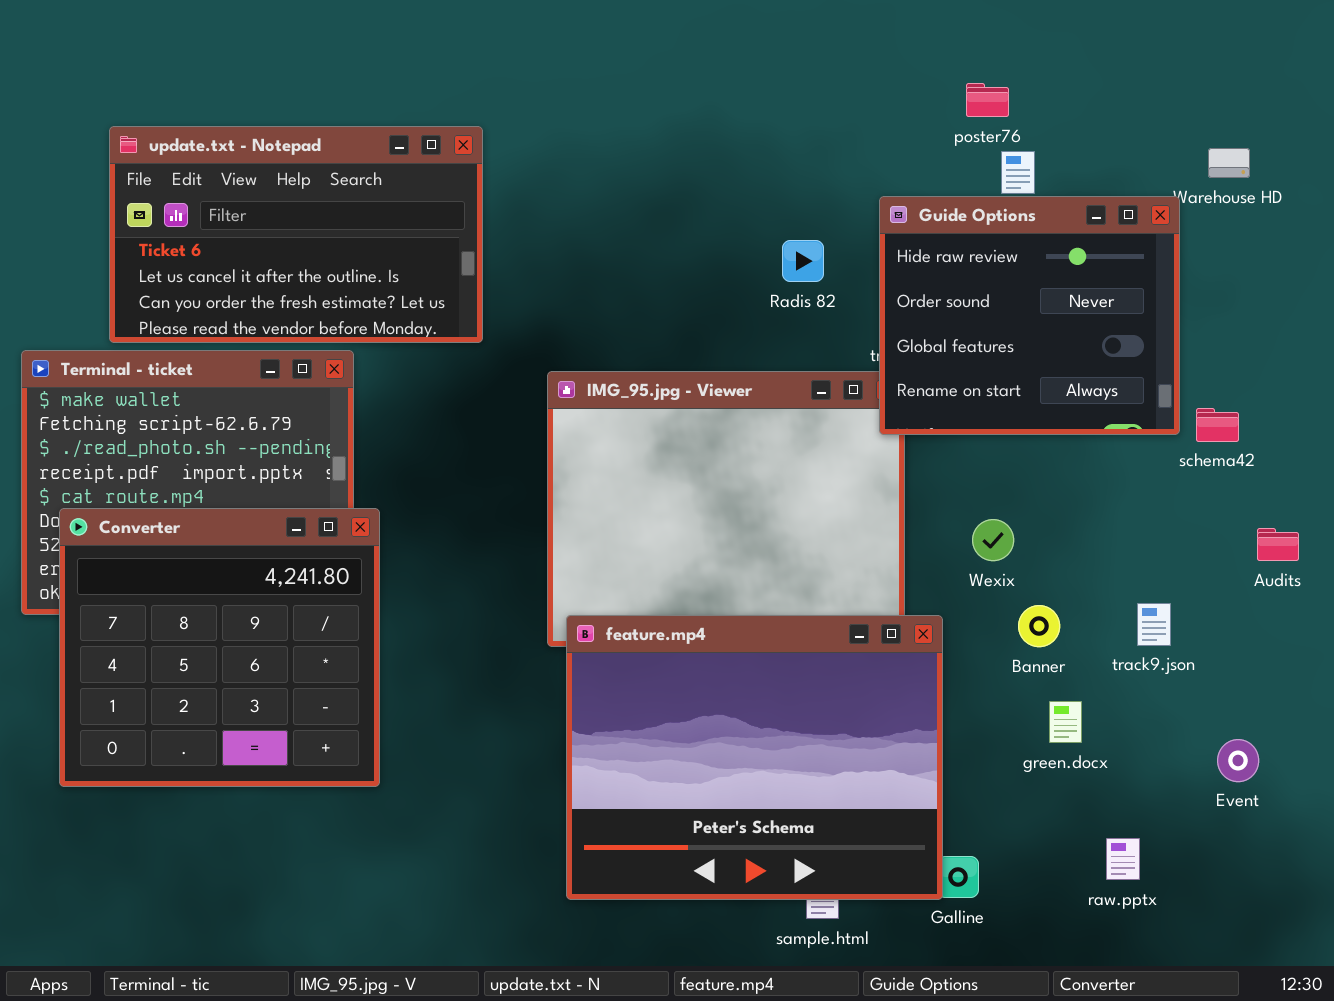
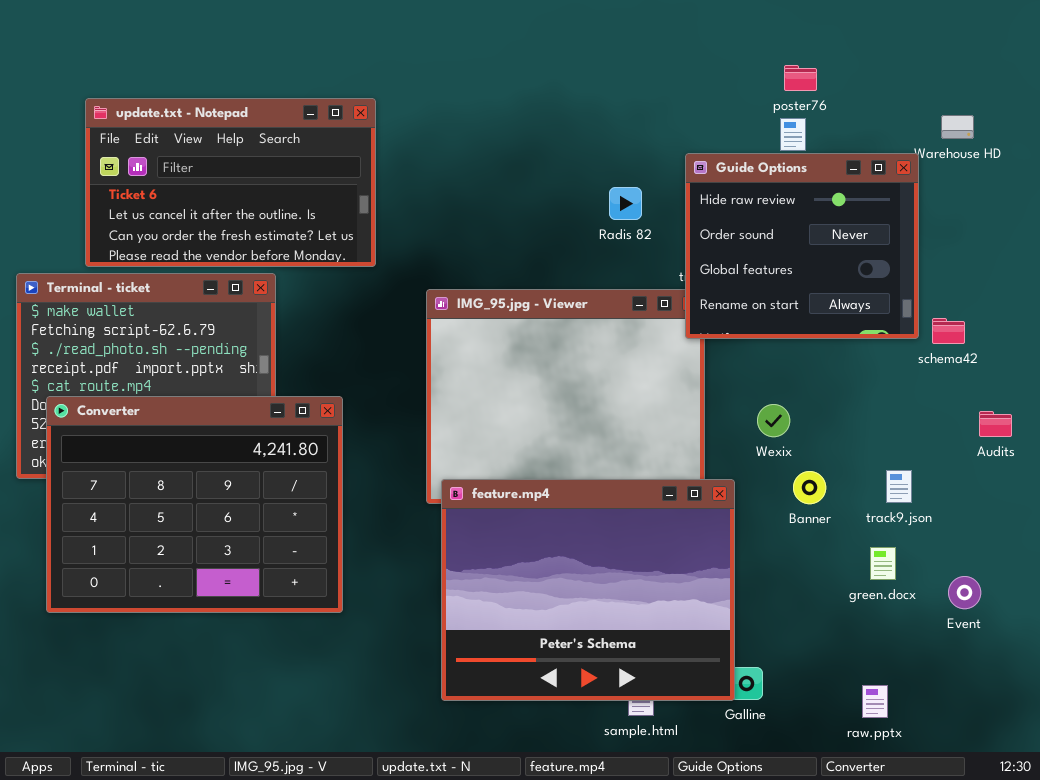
poster76: [966,83,1009,117] -> [784,65,817,91], moved
Converter: [59,508,380,787] -> [46,396,343,613], resized
green.docx: [1049,701,1082,743] -> [870,547,896,580], moved
raw.pptx: [1106,838,1140,880] -> [862,685,888,718], moved

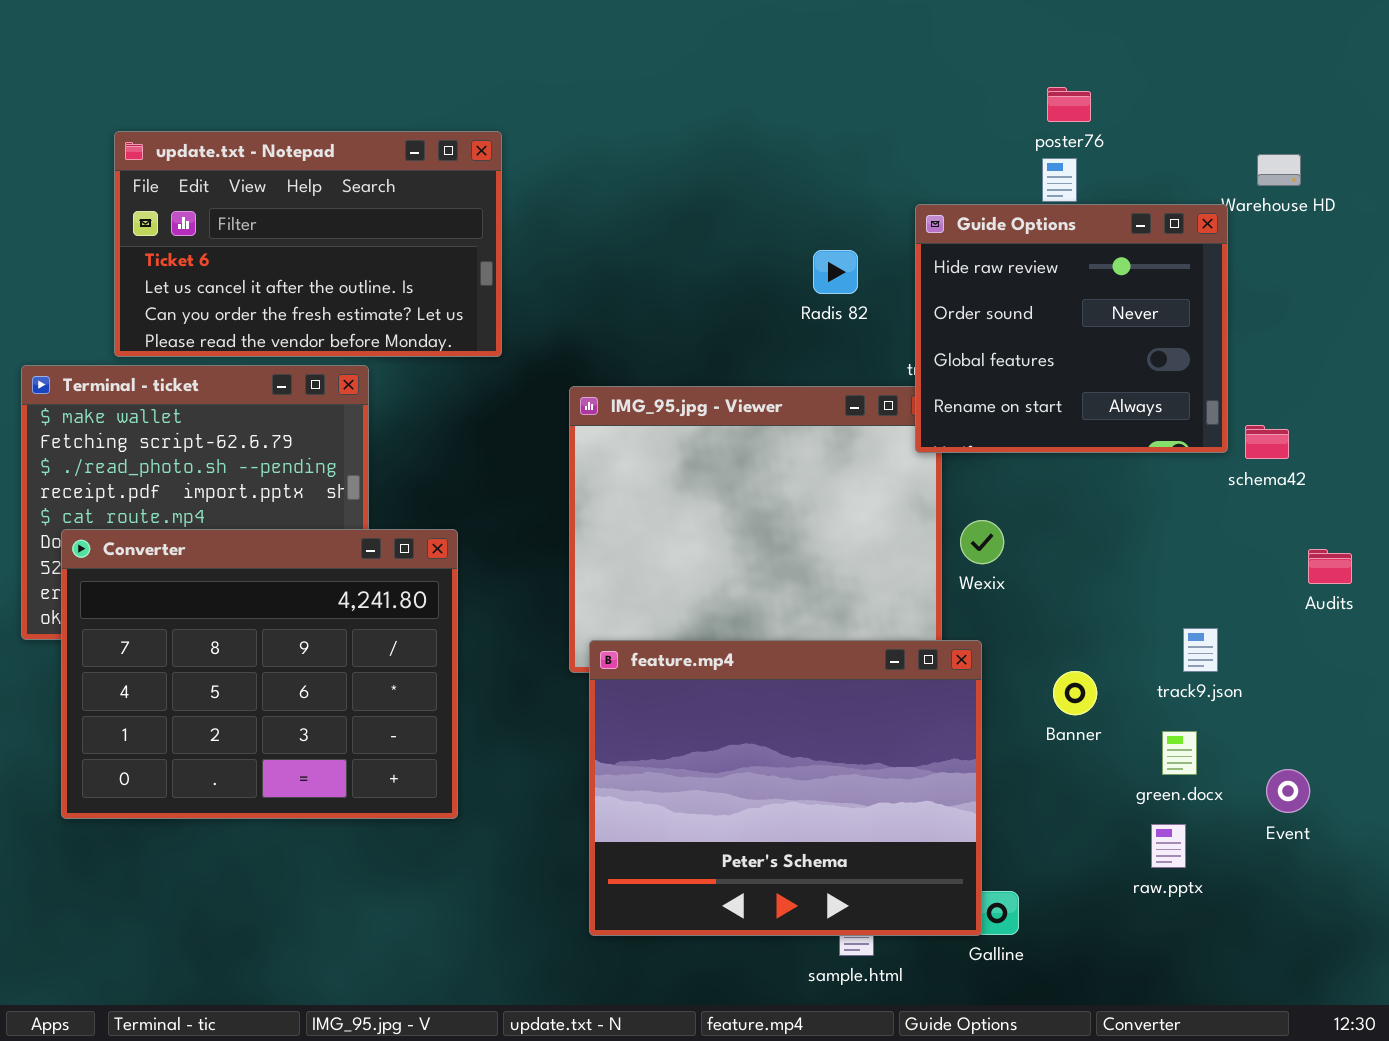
Wexix: [757,404,790,437] -> [960,520,1004,564], moved
Banner: [793,471,826,504] -> [1053,671,1097,715], moved
raw.pptx: [862,685,888,718] -> [1151,824,1186,868], moved

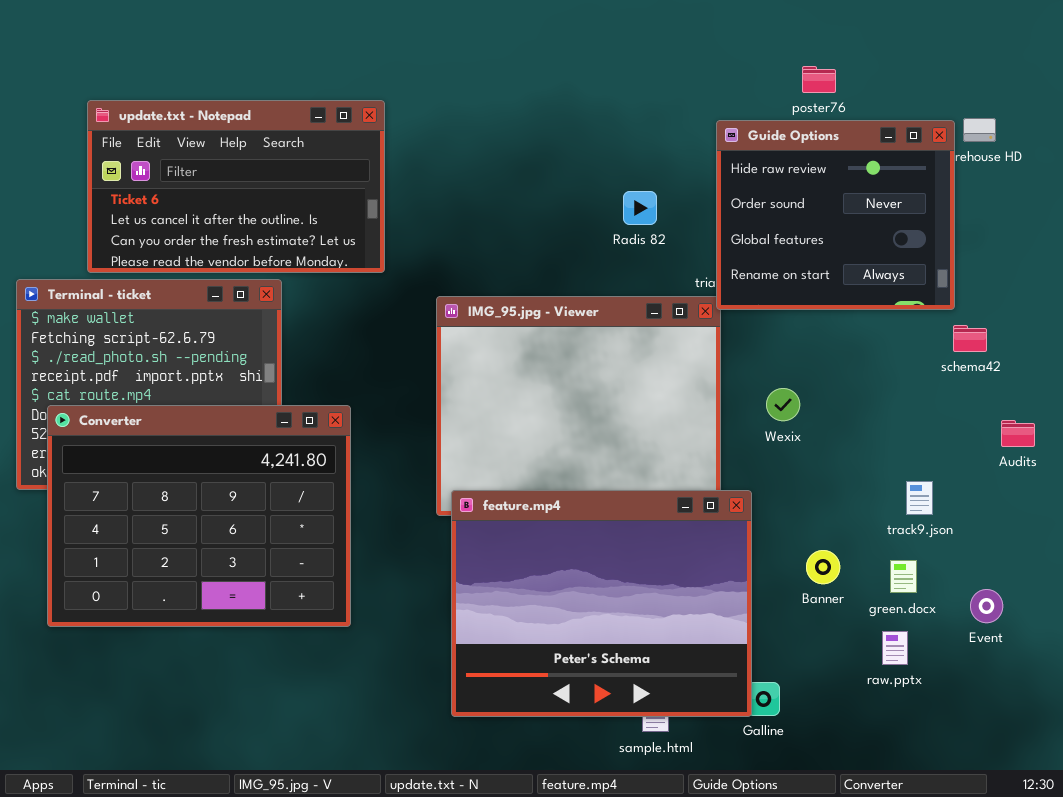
Guide Options: [915,204,1228,453] -> [716,120,955,310], moved
Wexix: [960,520,1004,564] -> [766,388,800,421], moved
Banner: [1053,671,1097,715] -> [806,550,840,584], moved

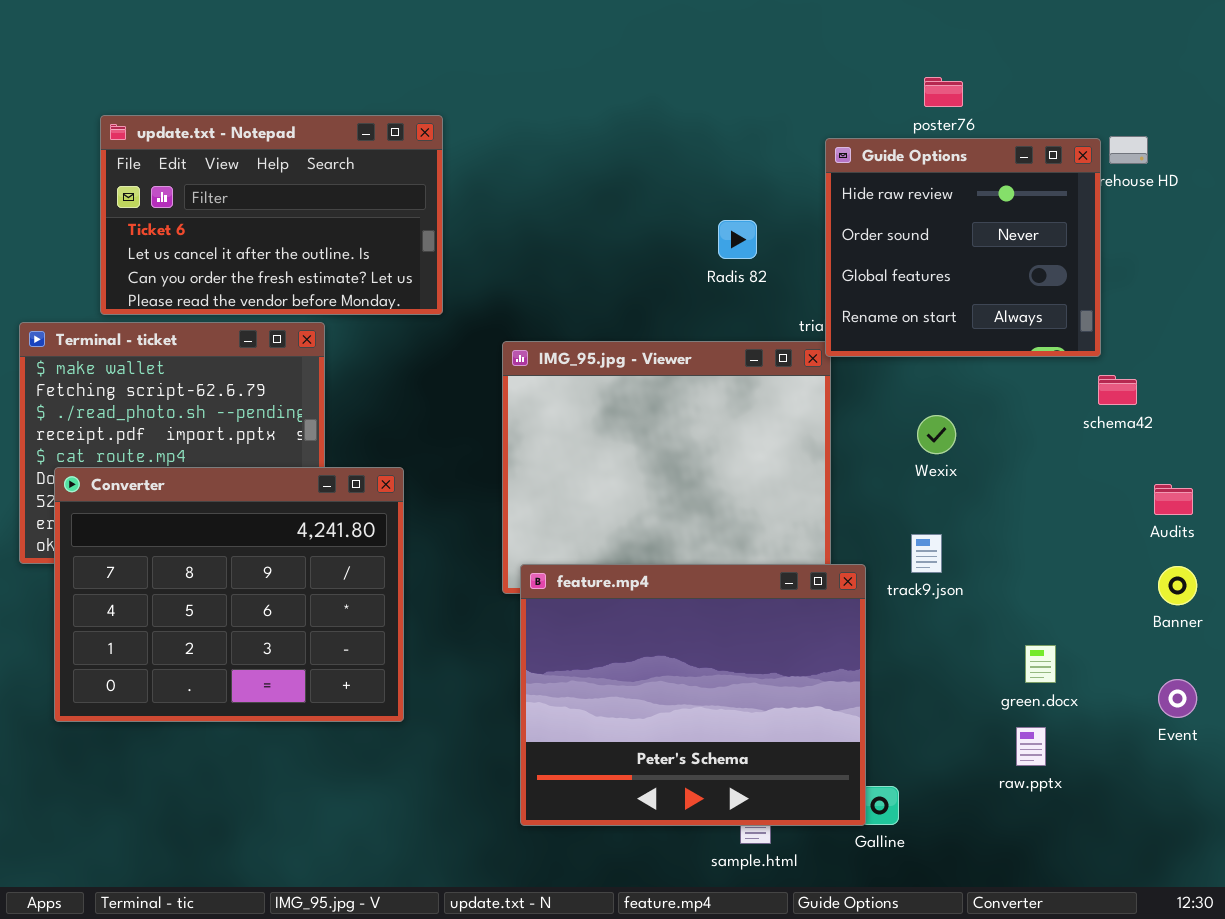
Wexix: [766,388,800,421] -> [917,415,956,454], moved
track9.json: [906,481,933,515] -> [911,534,942,573], moved
Banner: [806,550,840,584] -> [1158,566,1197,605], moved
Event: [970,589,1003,623] -> [1158,679,1197,718], moved

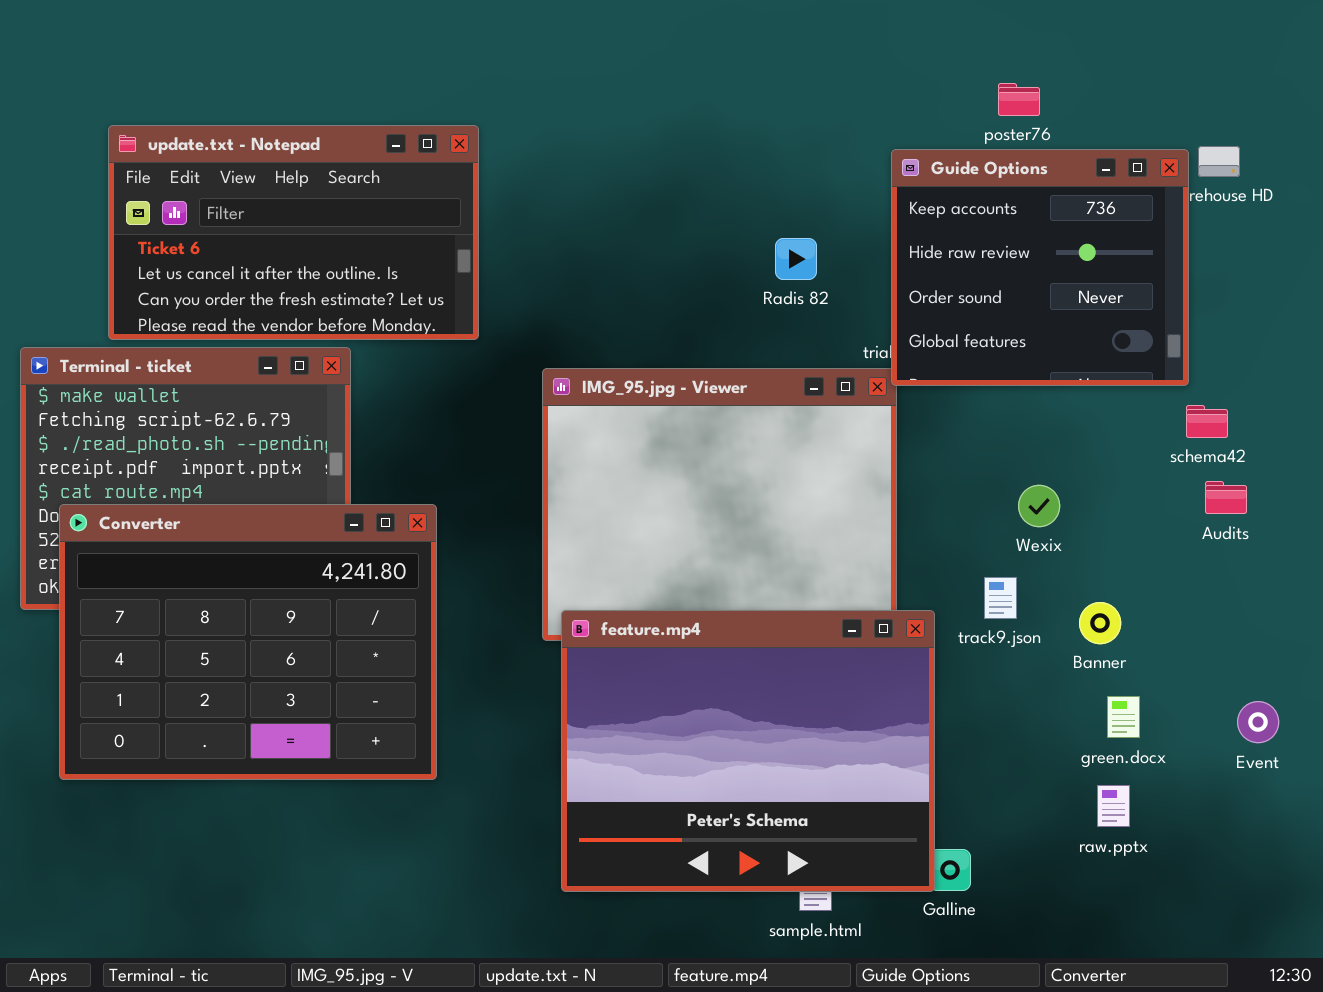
Guide Options: [825,138,1101,357] -> [891,149,1189,386], scrolled up 1 row
Wexix: [917,415,956,454] -> [1018,485,1060,527], moved
Audits: [1154,484,1193,515] -> [1205,481,1247,514], moved
Banner: [1158,566,1197,605] -> [1079,602,1121,644], moved
Event: [1158,679,1197,718] -> [1237,701,1279,743], moved

